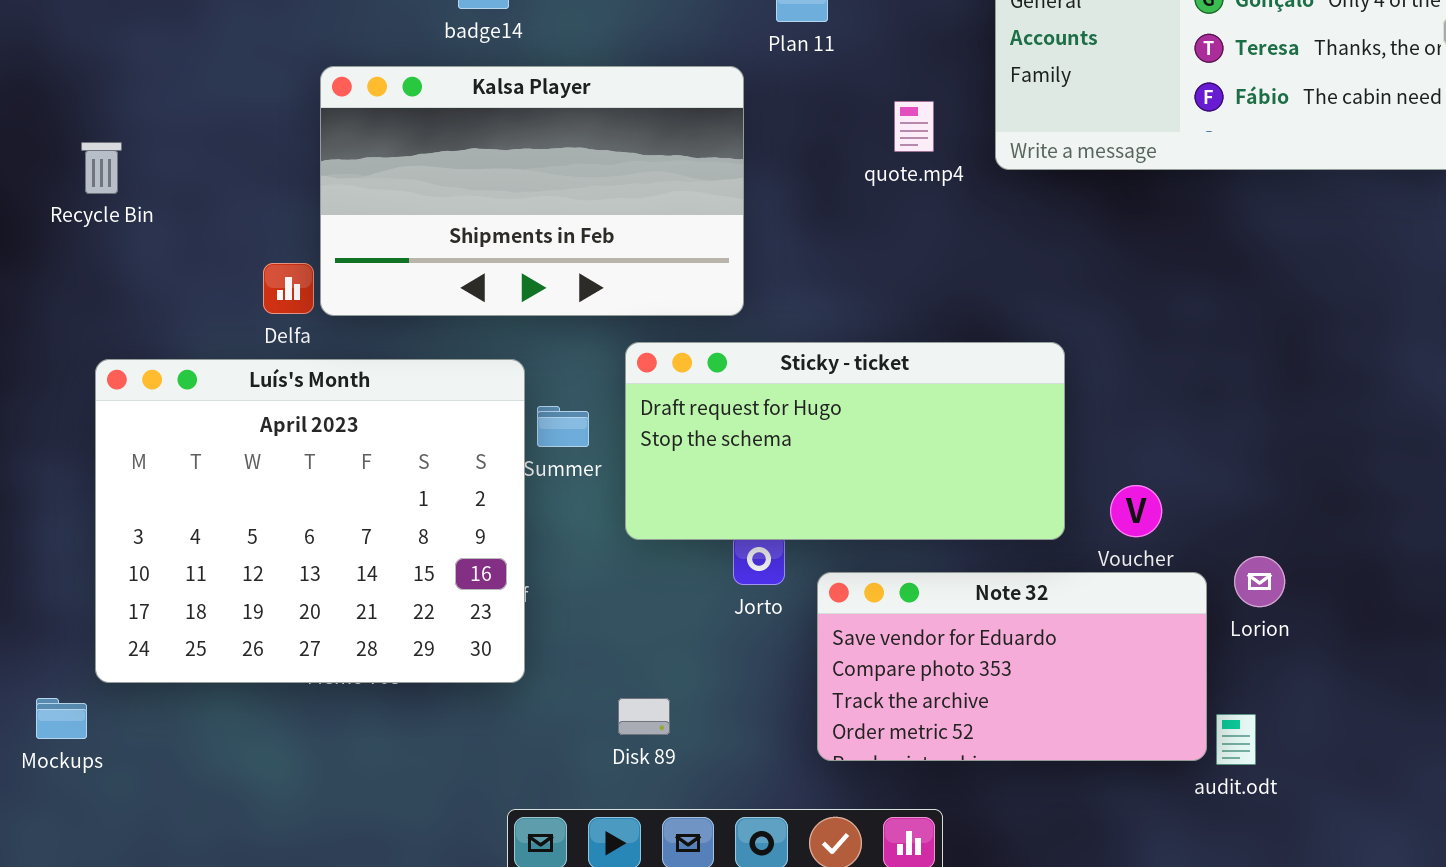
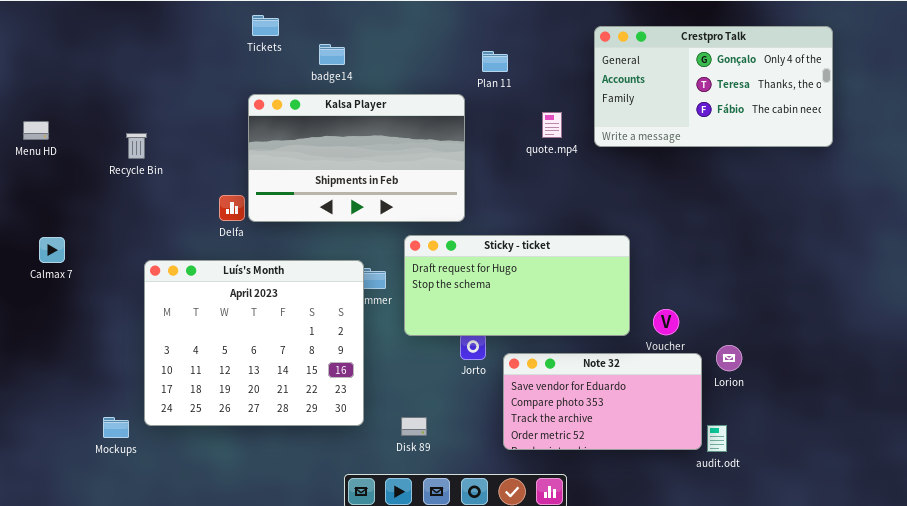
Luís's Month: [95,359,525,683] -> [144,260,364,426], moved

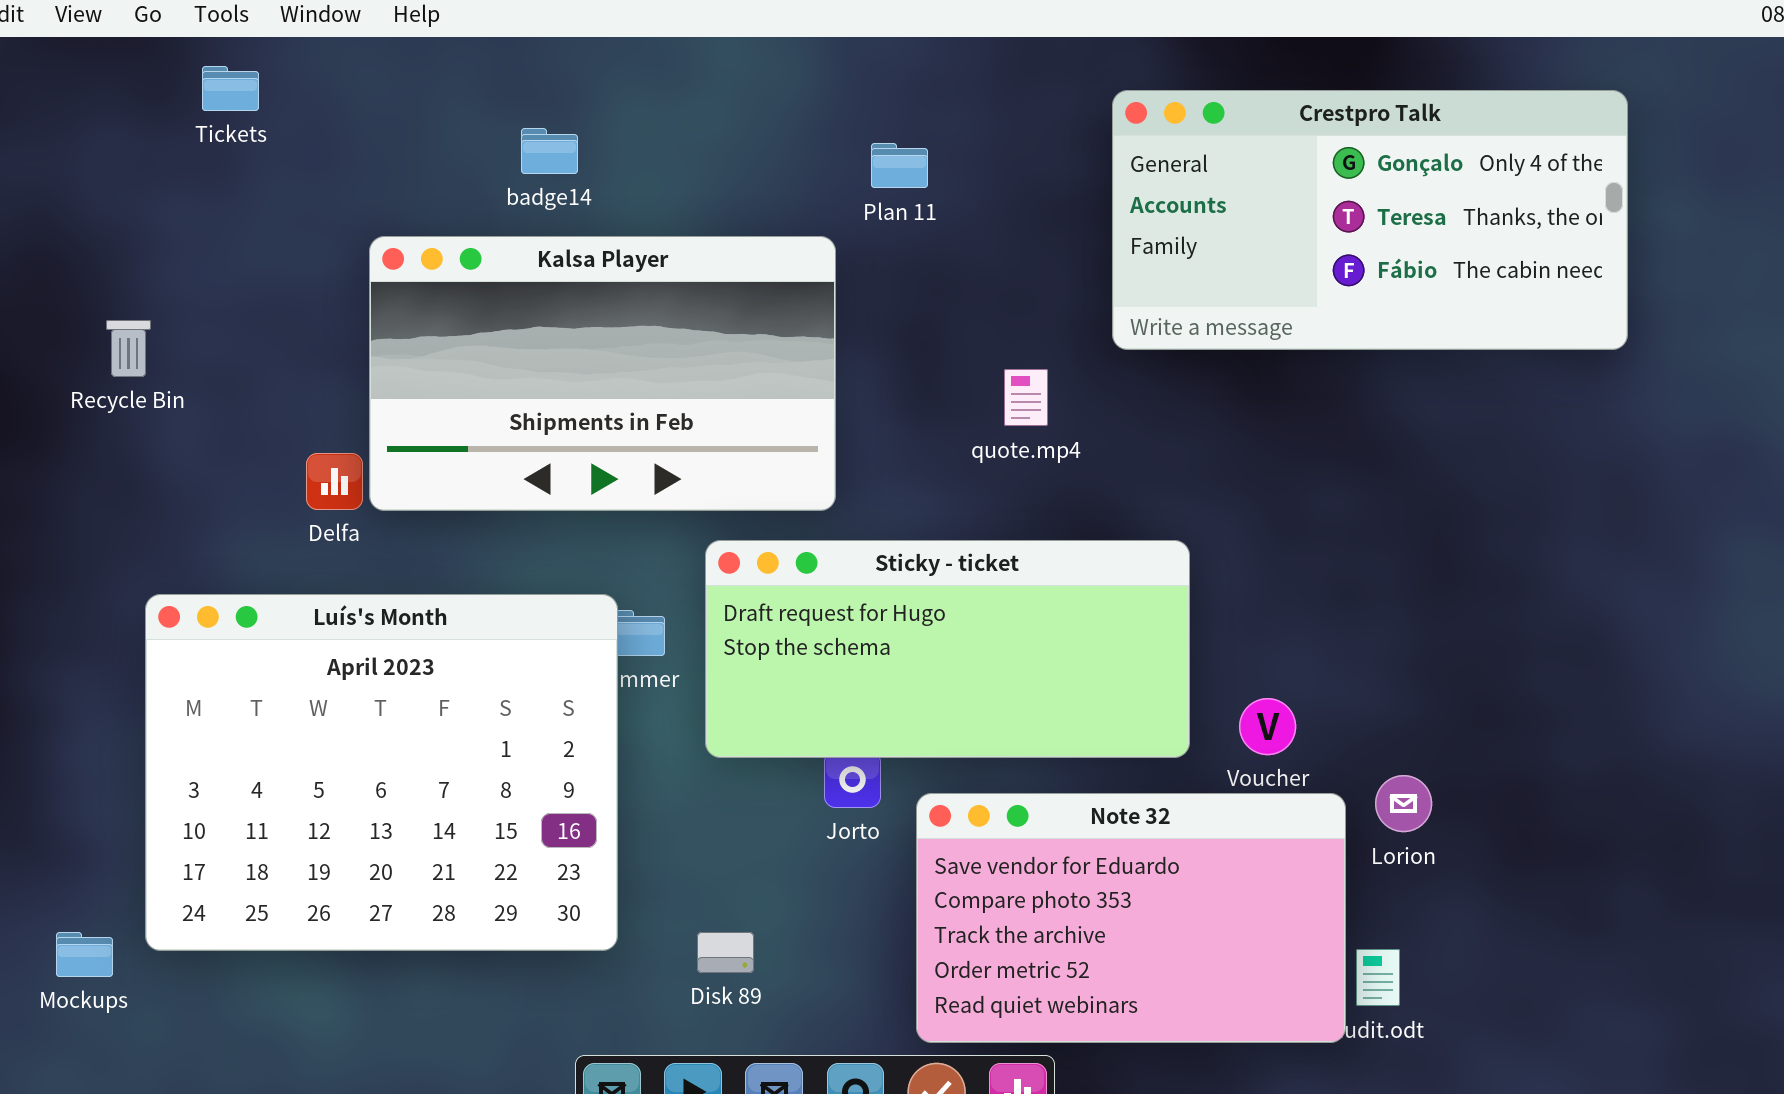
Tickets: [252,15,279,36] -> [202,66,259,111], moved
quote.mp4: [542,112,562,138] -> [1004,369,1048,426], moved
Note 32: [503,353,702,450] -> [916,793,1346,1043], resized

